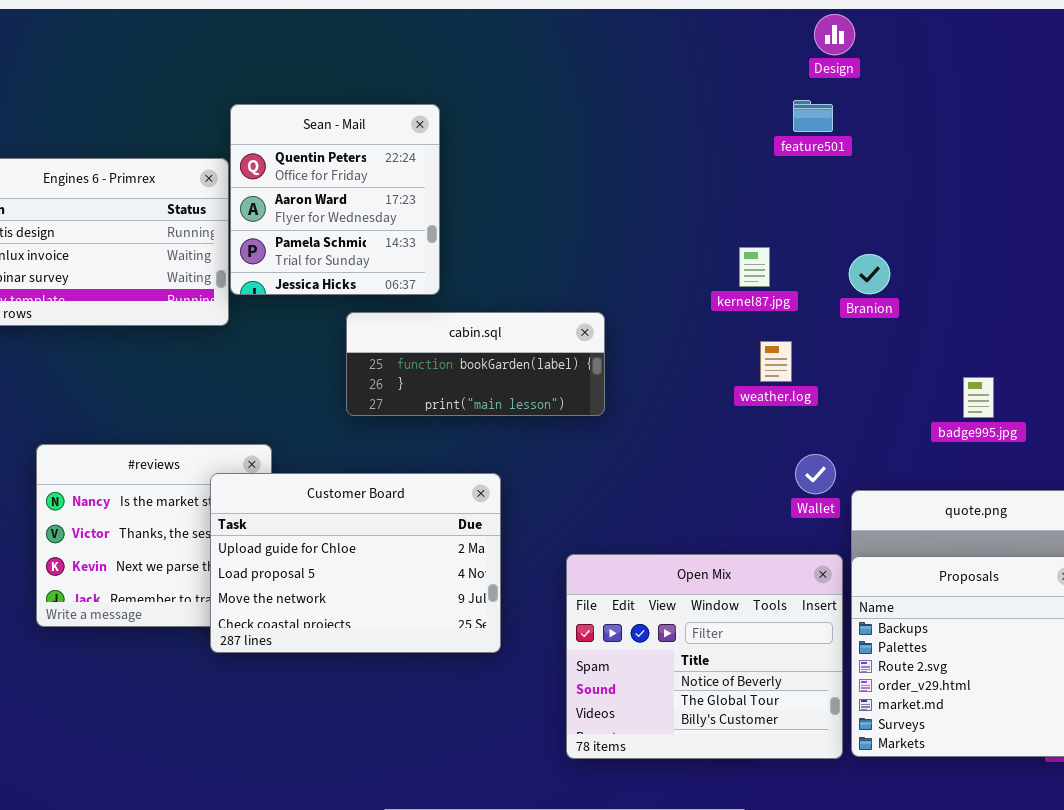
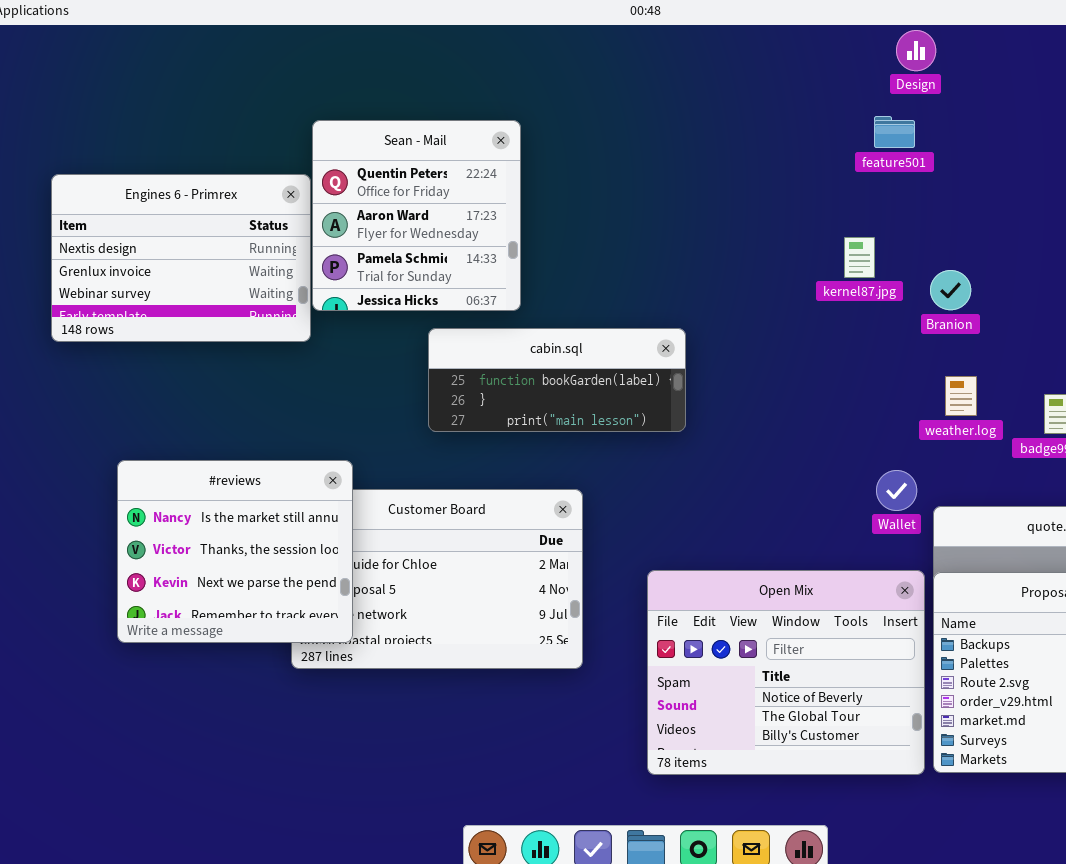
kernel87.jpg: [739,247,770,287] -> [844,237,875,278], moved
weather.log: [760,341,792,382] -> [945,376,977,416], moved
#reviews: [36,444,272,627] -> [117,460,353,643], raised

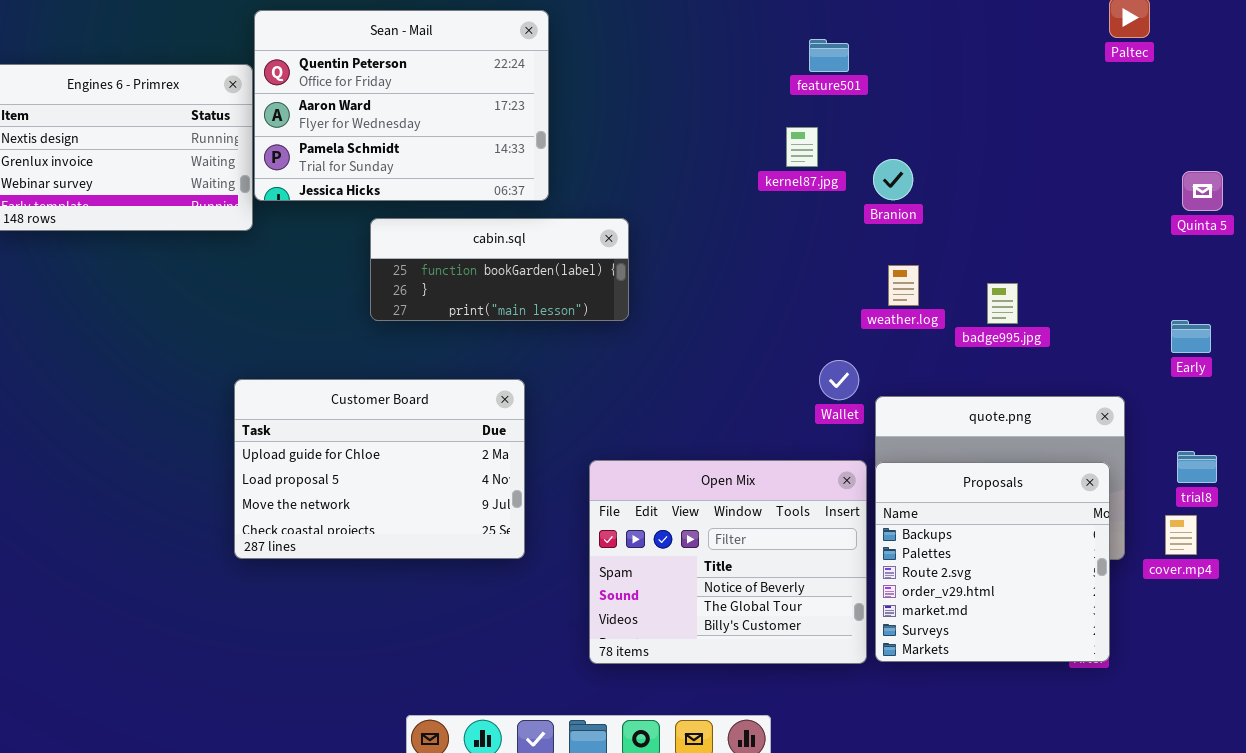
feature501: [874,116,915,148] -> [809,39,849,72], moved
Sean - Mail: [312,120,521,311] -> [254,10,549,201], resized
#reviews: [117,460,353,643] -> none, closed

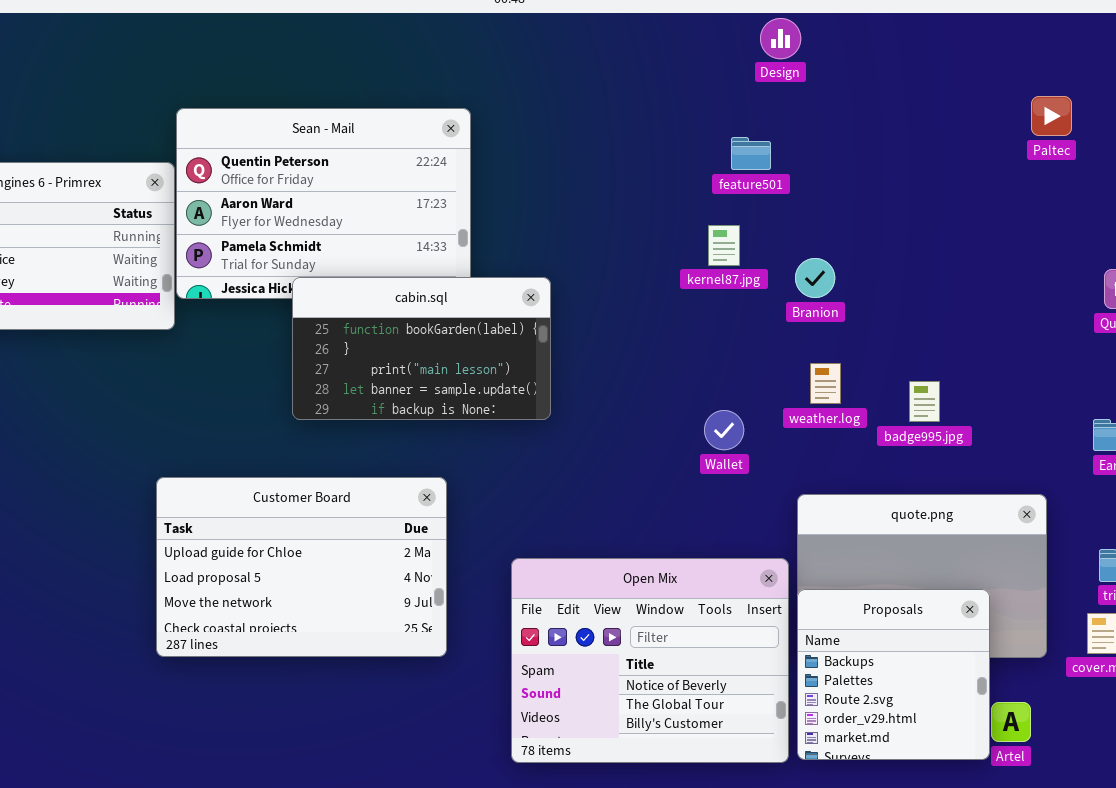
cabin.sql: [370,218,629,321] -> [292,277,551,420], resized
Wallet: [819,360,859,400] -> [704,410,744,450], moved
Proposals: [875,462,1110,662] -> [797,589,990,760], resized

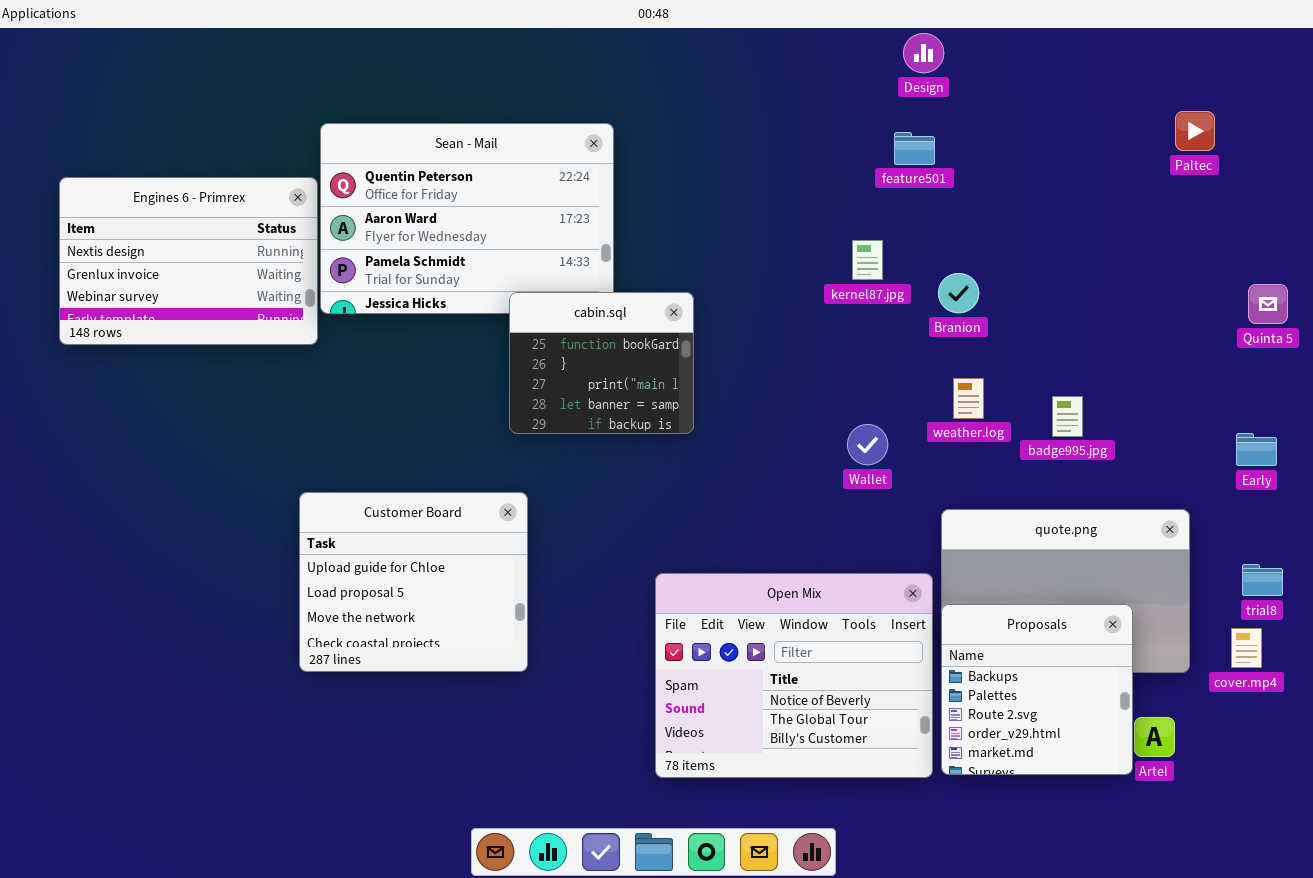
feature501: [731,137,771,170] -> [894,132,935,165], moved
cabin.sql: [292,277,551,420] -> [509,292,694,434], resized
Customer Board: [156,477,447,657] -> [299,492,528,672], resized

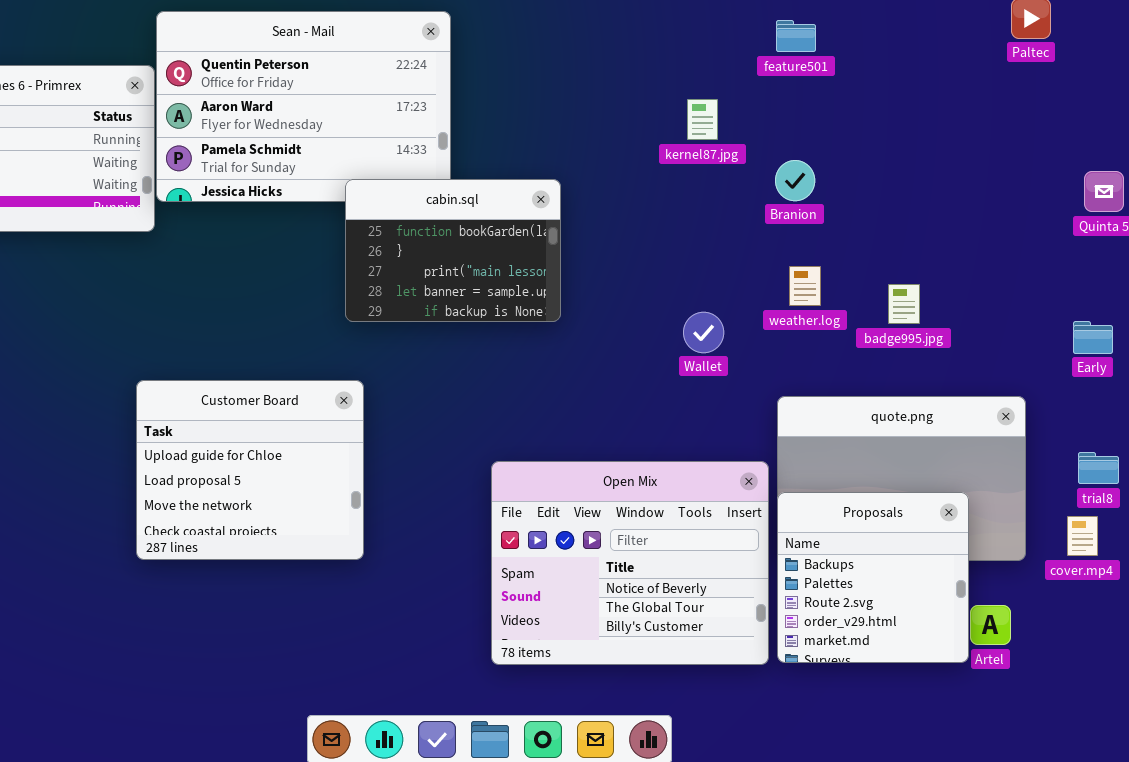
feature501: [894,132,935,165] -> [776,20,816,52], moved
kernel87.jpg: [852,240,883,280] -> [687,99,718,140], moved
cabin.sql: [509,292,694,434] -> [345,179,561,322], resized

